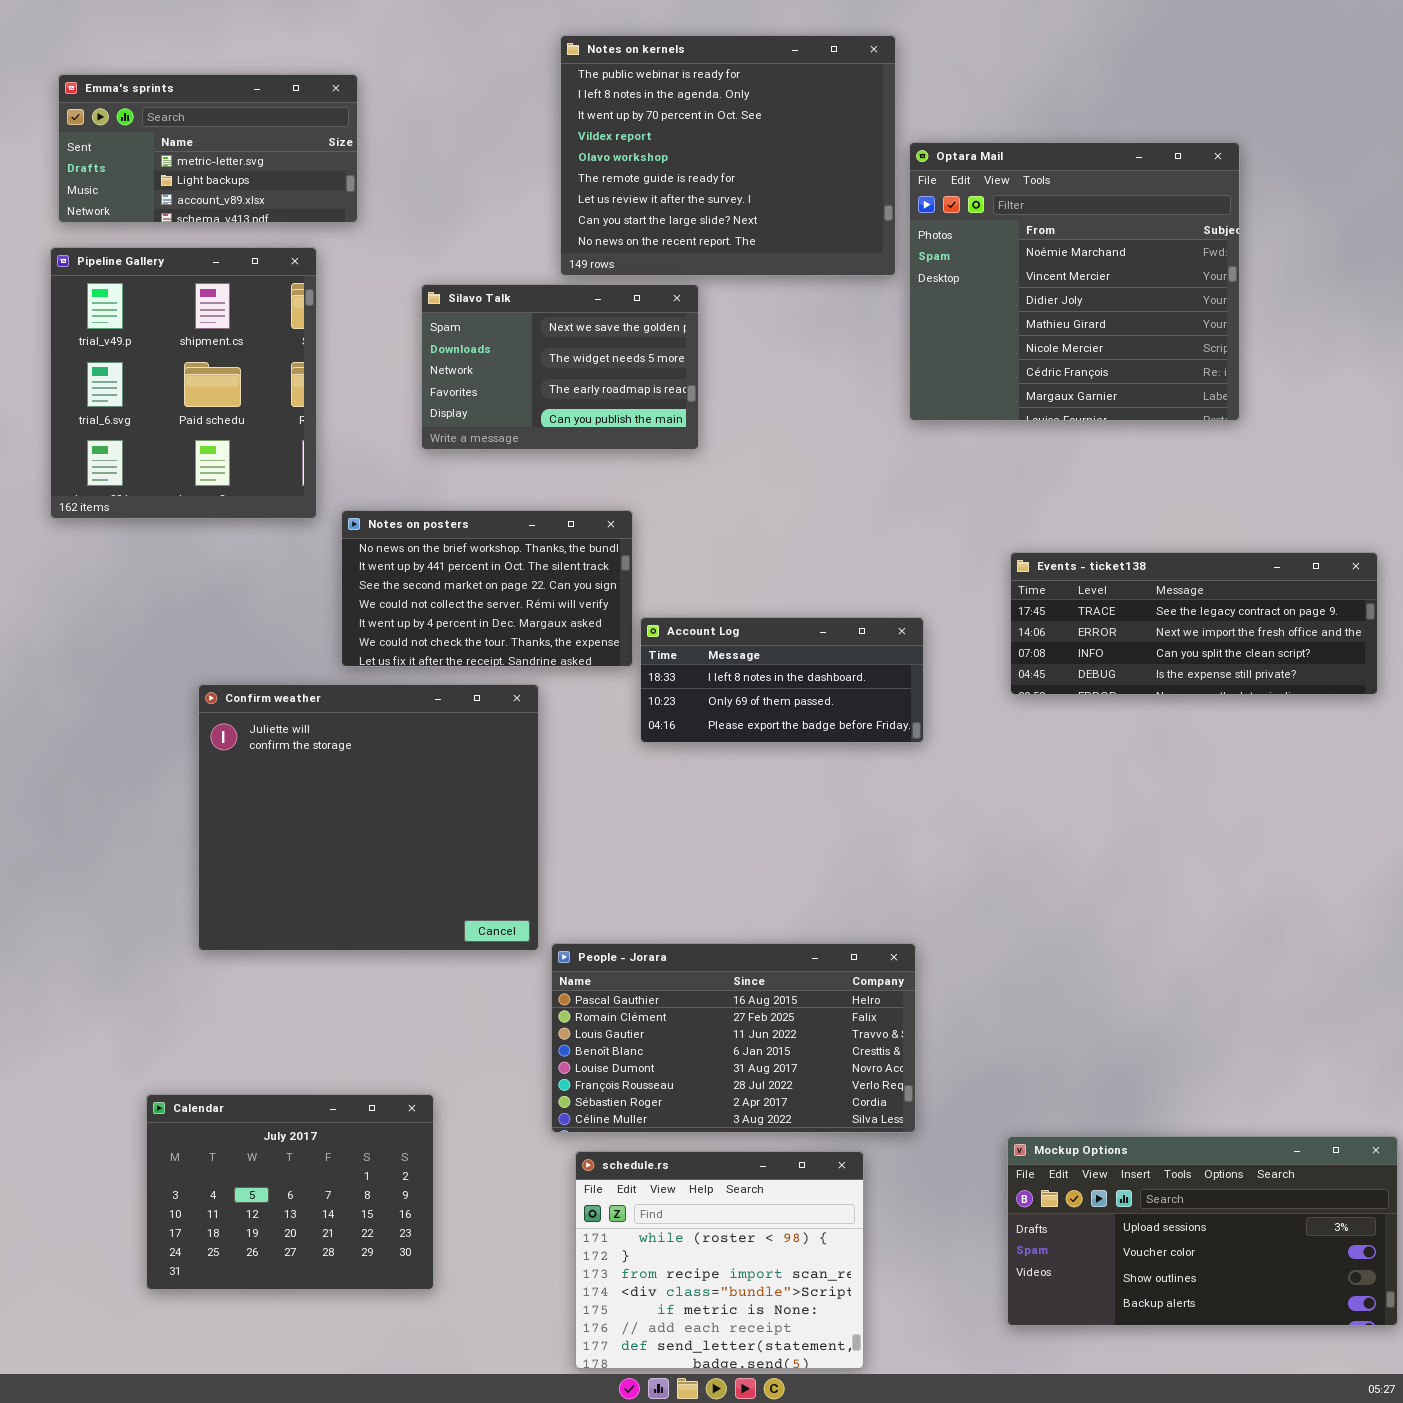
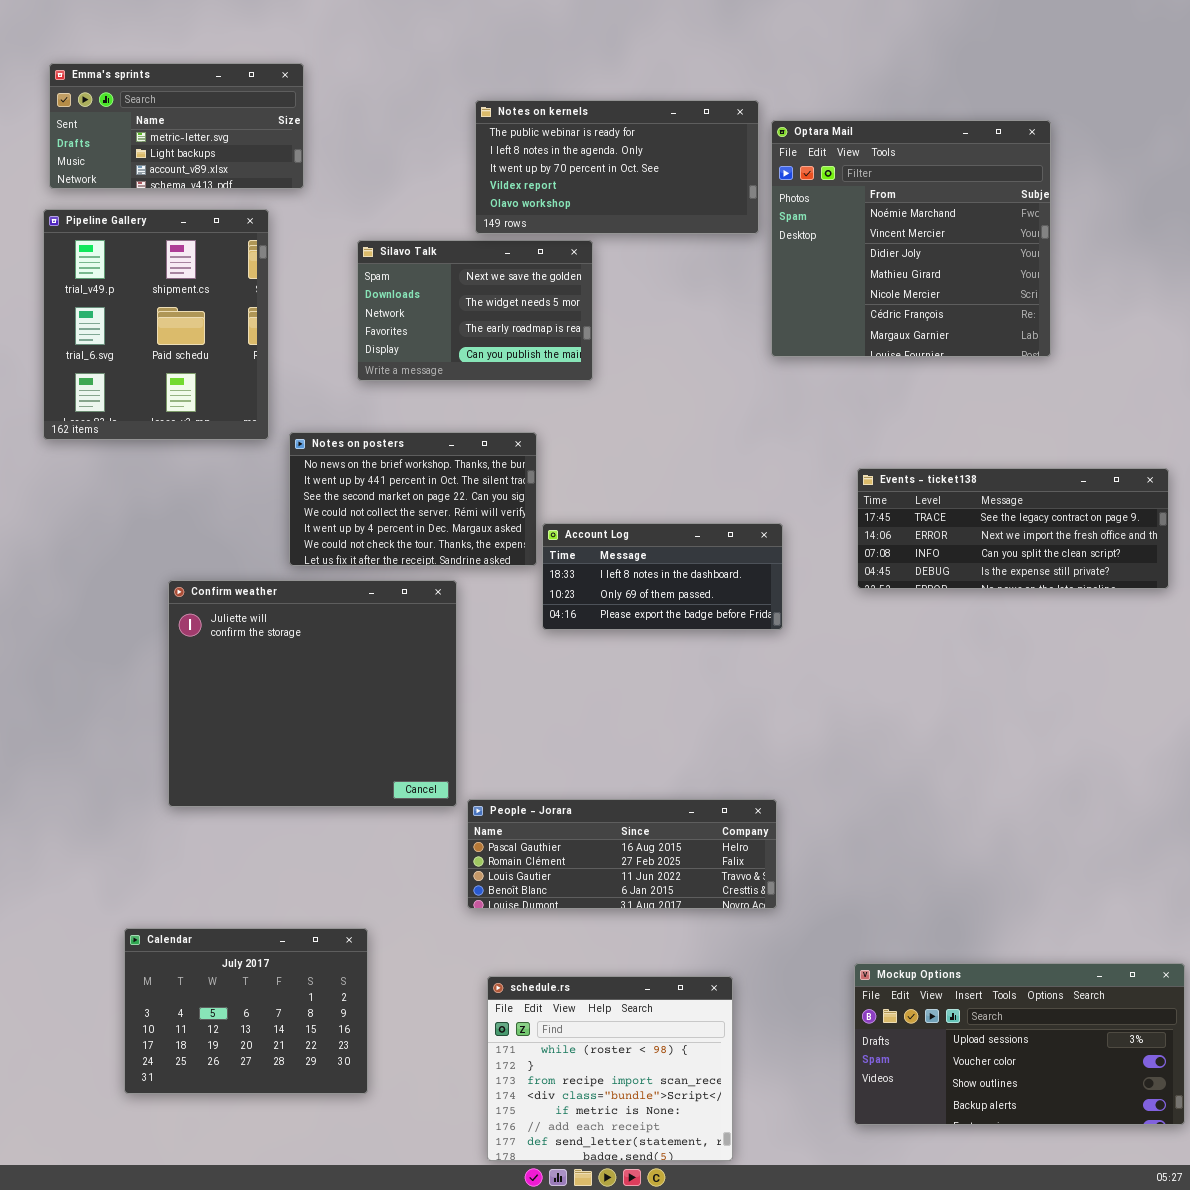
Notes on kernels: [560,35,896,276] -> [475,100,759,234], resized
People - Jorara: [551,943,916,1133] -> [467,799,777,909], resized

